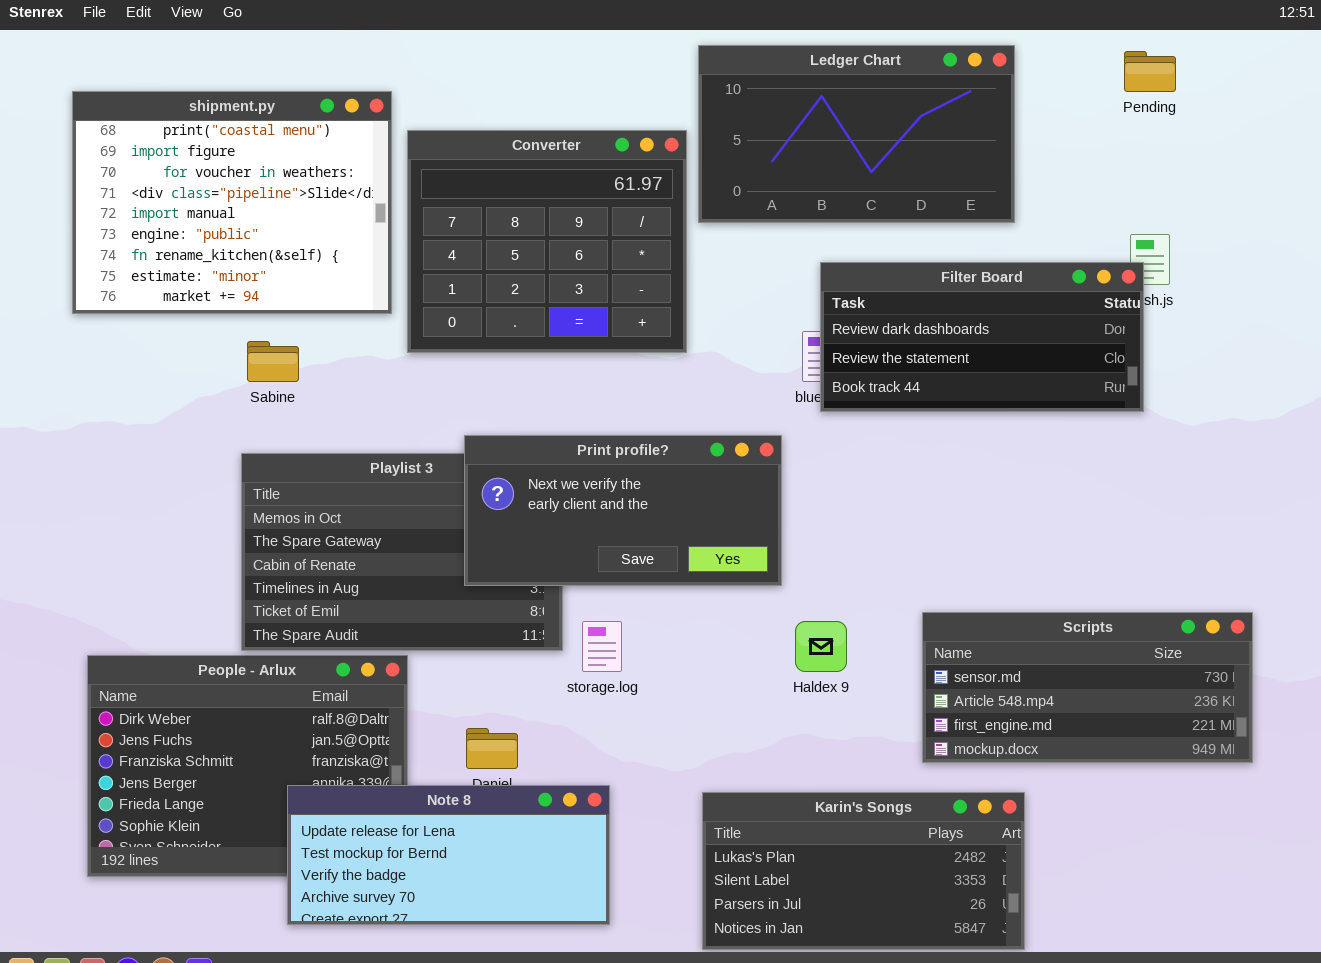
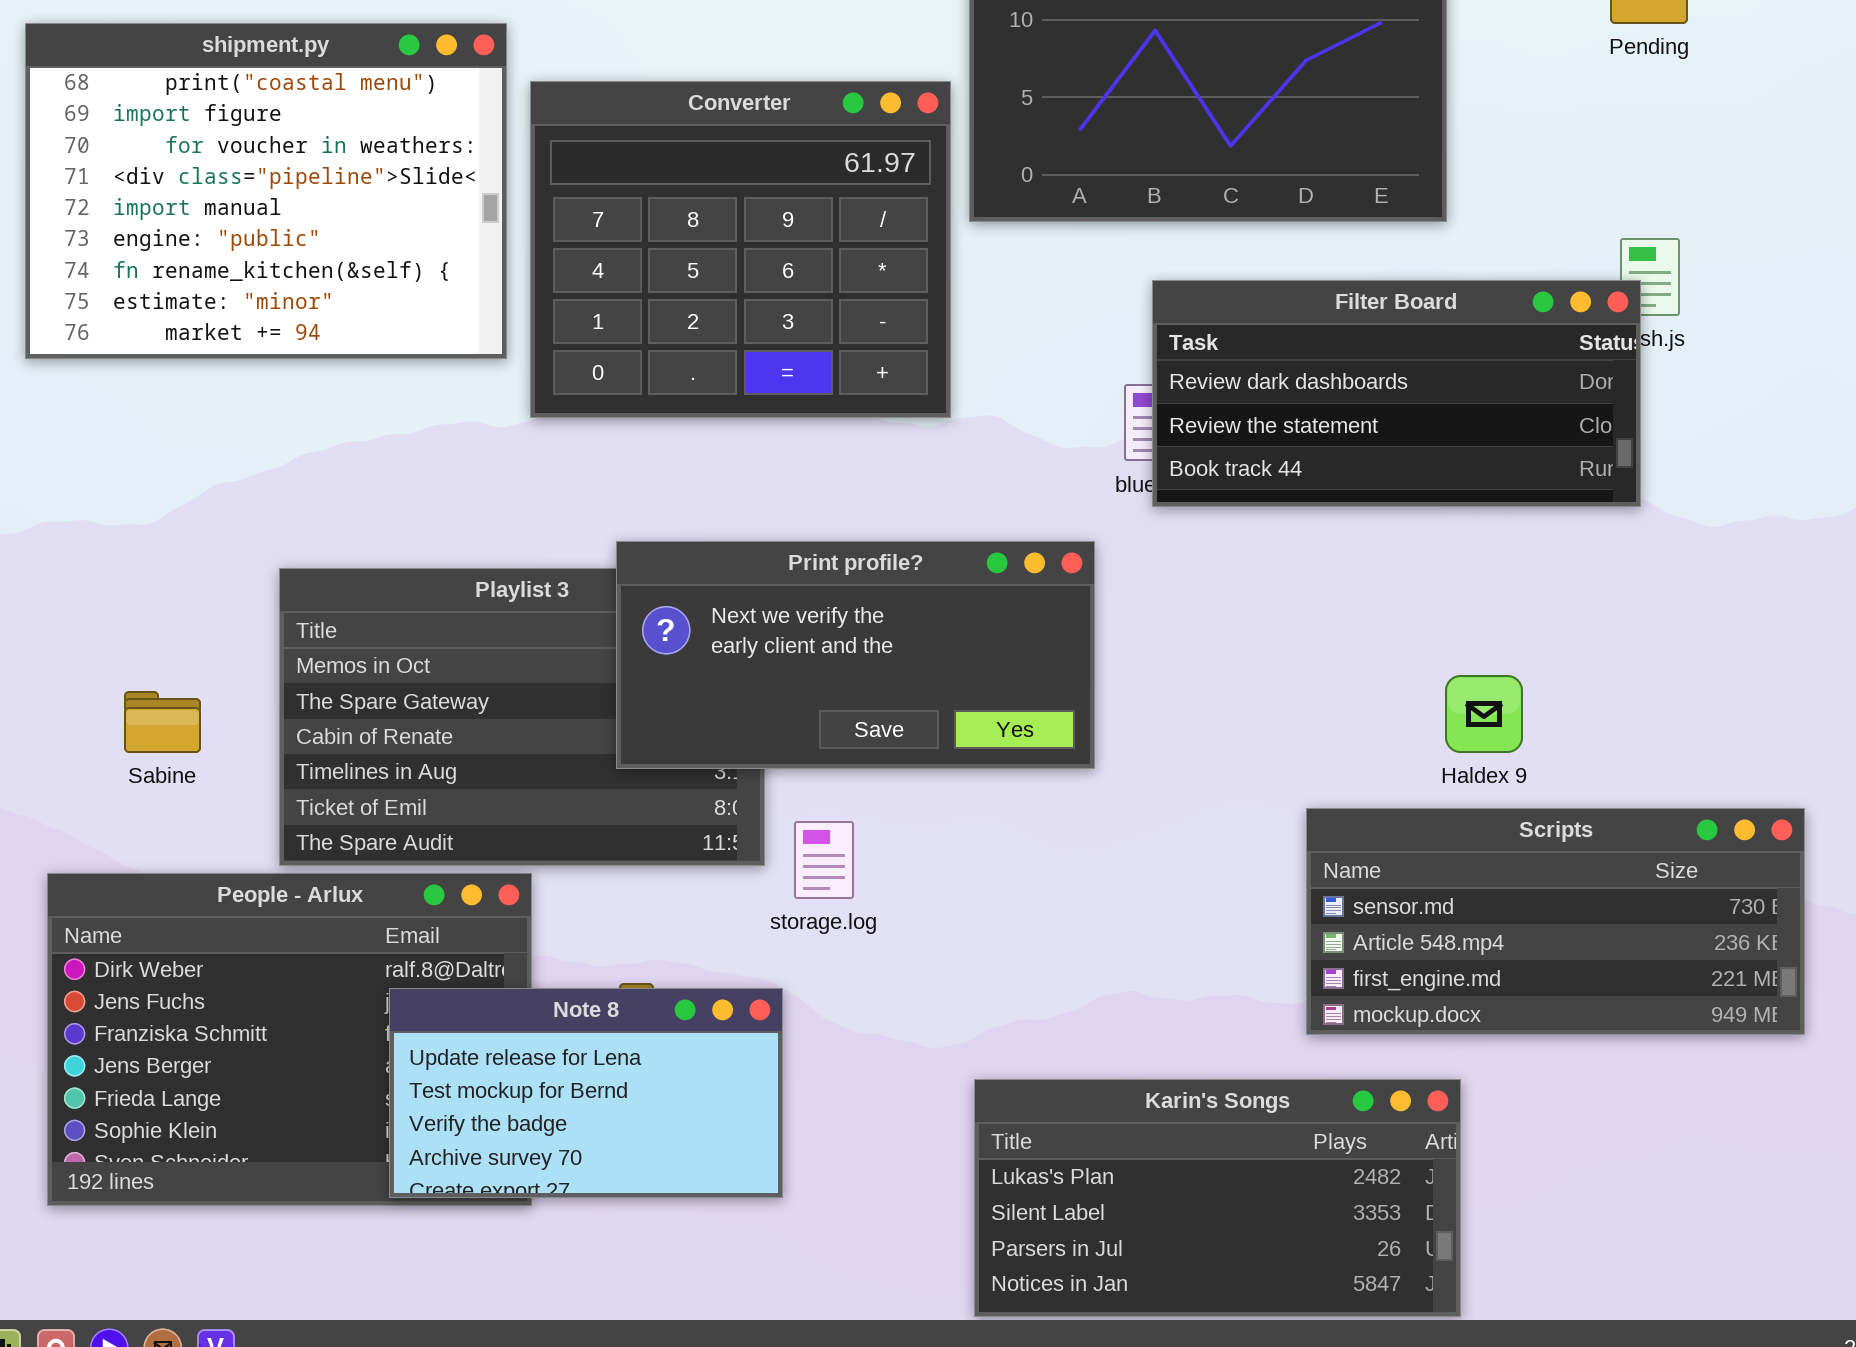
Sabine: [247,341,299,382] -> [124,691,201,753], moved
Haldex 9: [795,621,847,672] -> [1445,675,1523,753], moved
Note 8: [287,785,610,925] -> [389,988,783,1198], moved, resized

